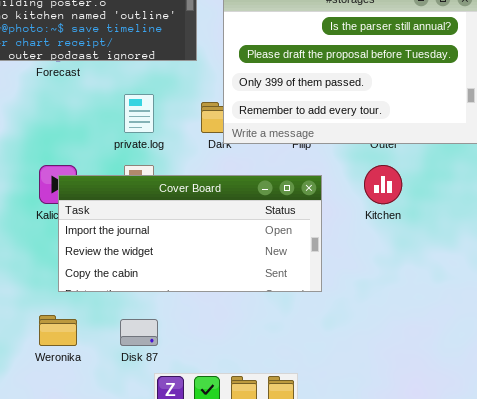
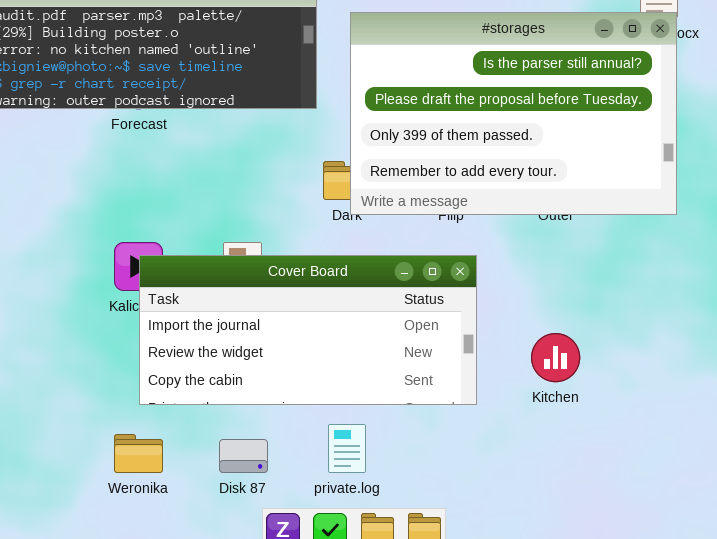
private.log: [124,94,154,133] -> [328,424,366,473], moved
Kitchen: [364,165,402,204] -> [531,333,580,382], moved

